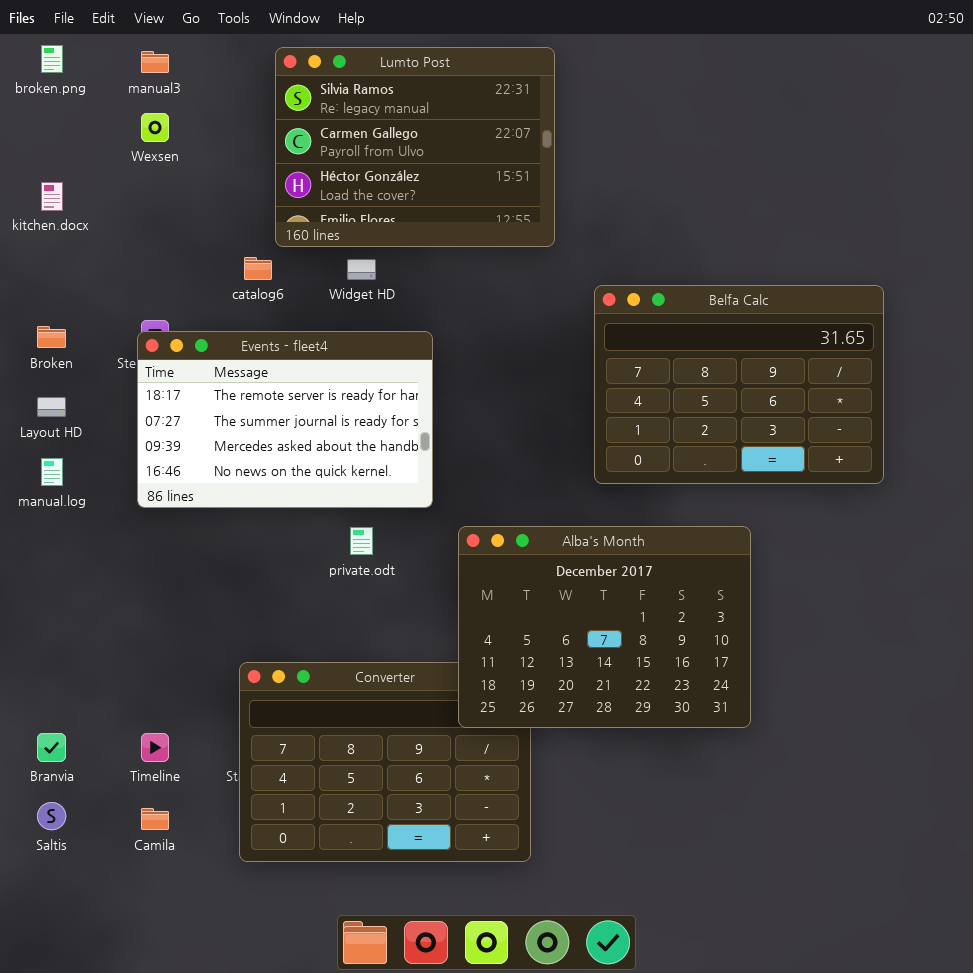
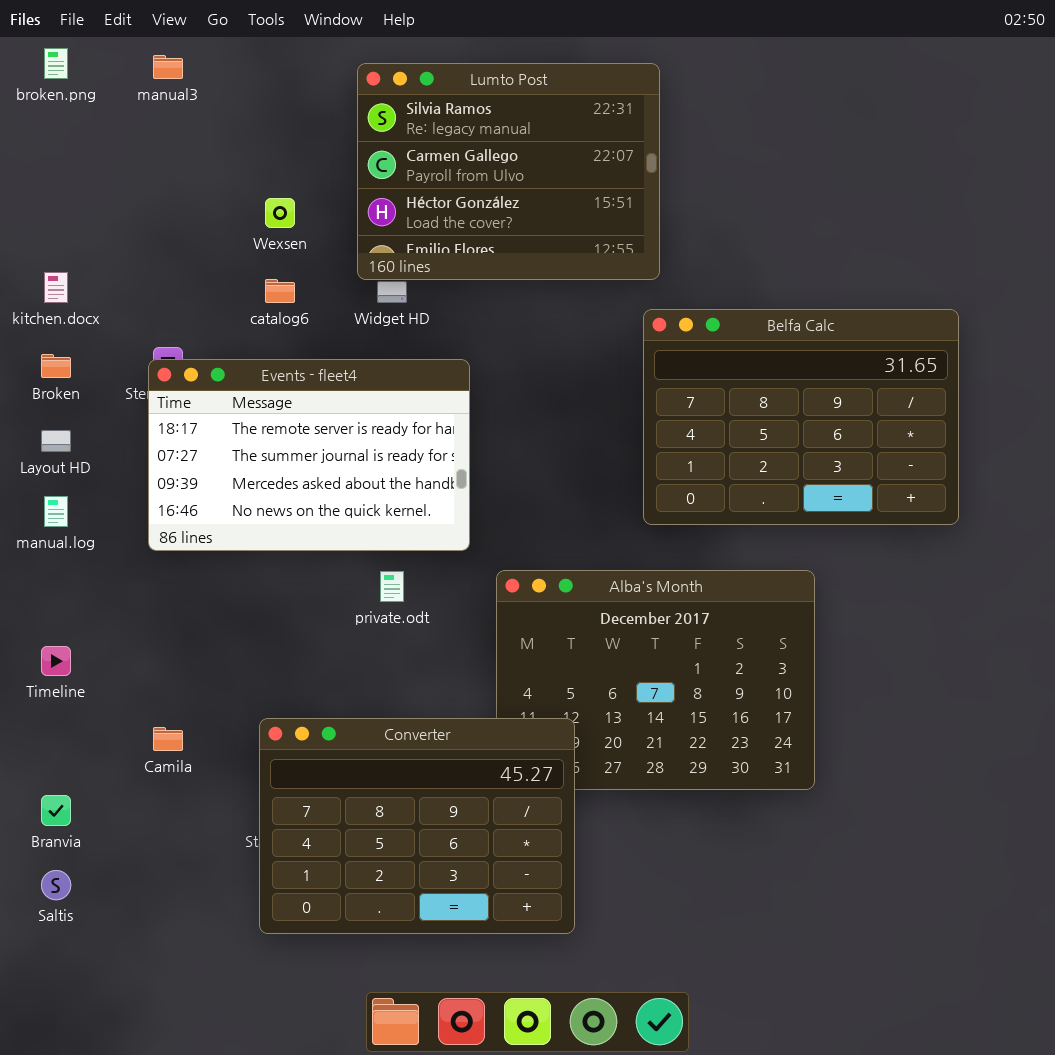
Lumto Post: [275,47,555,247] -> [357,63,660,280], moved
Wexsen: [141,113,169,142] -> [265,198,295,228], moved
kitchen.docx: [41,182,63,211] -> [44,272,68,303], moved
Converter: [239,662,531,862] -> [259,718,575,934], raised
Timeline: [141,733,169,762] -> [41,646,71,676], moved
Camila: [141,808,169,830] -> [153,727,183,751], moved

